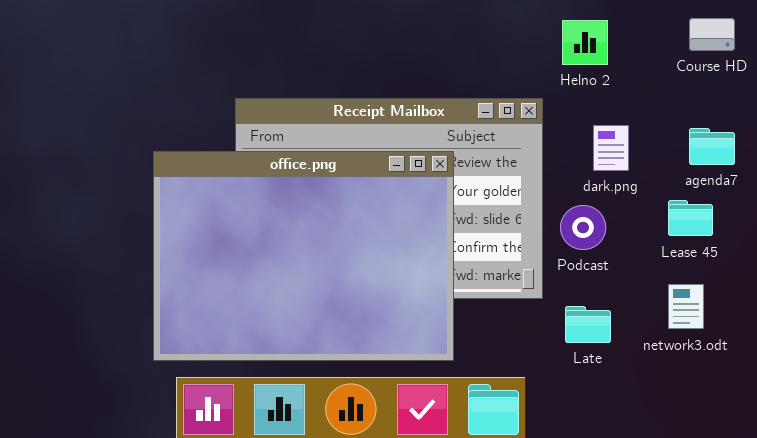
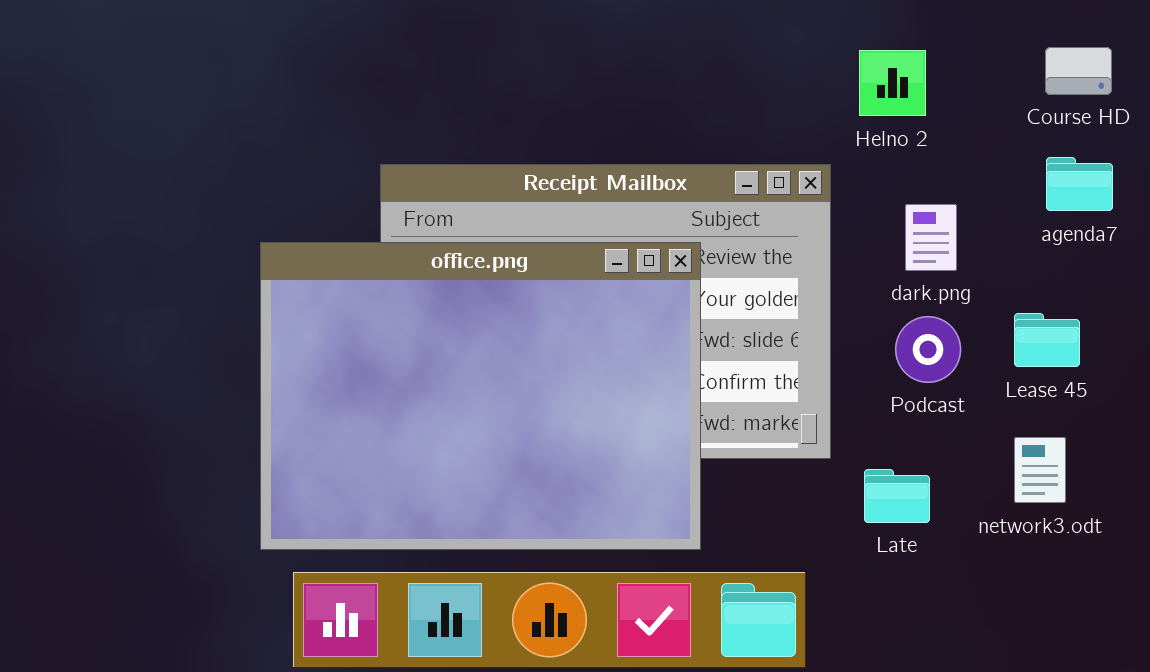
agenda7: [689,128,735,165] -> [1046,157,1113,211], moved
Podcast: [560,205,606,250] -> [895,316,961,383], moved

